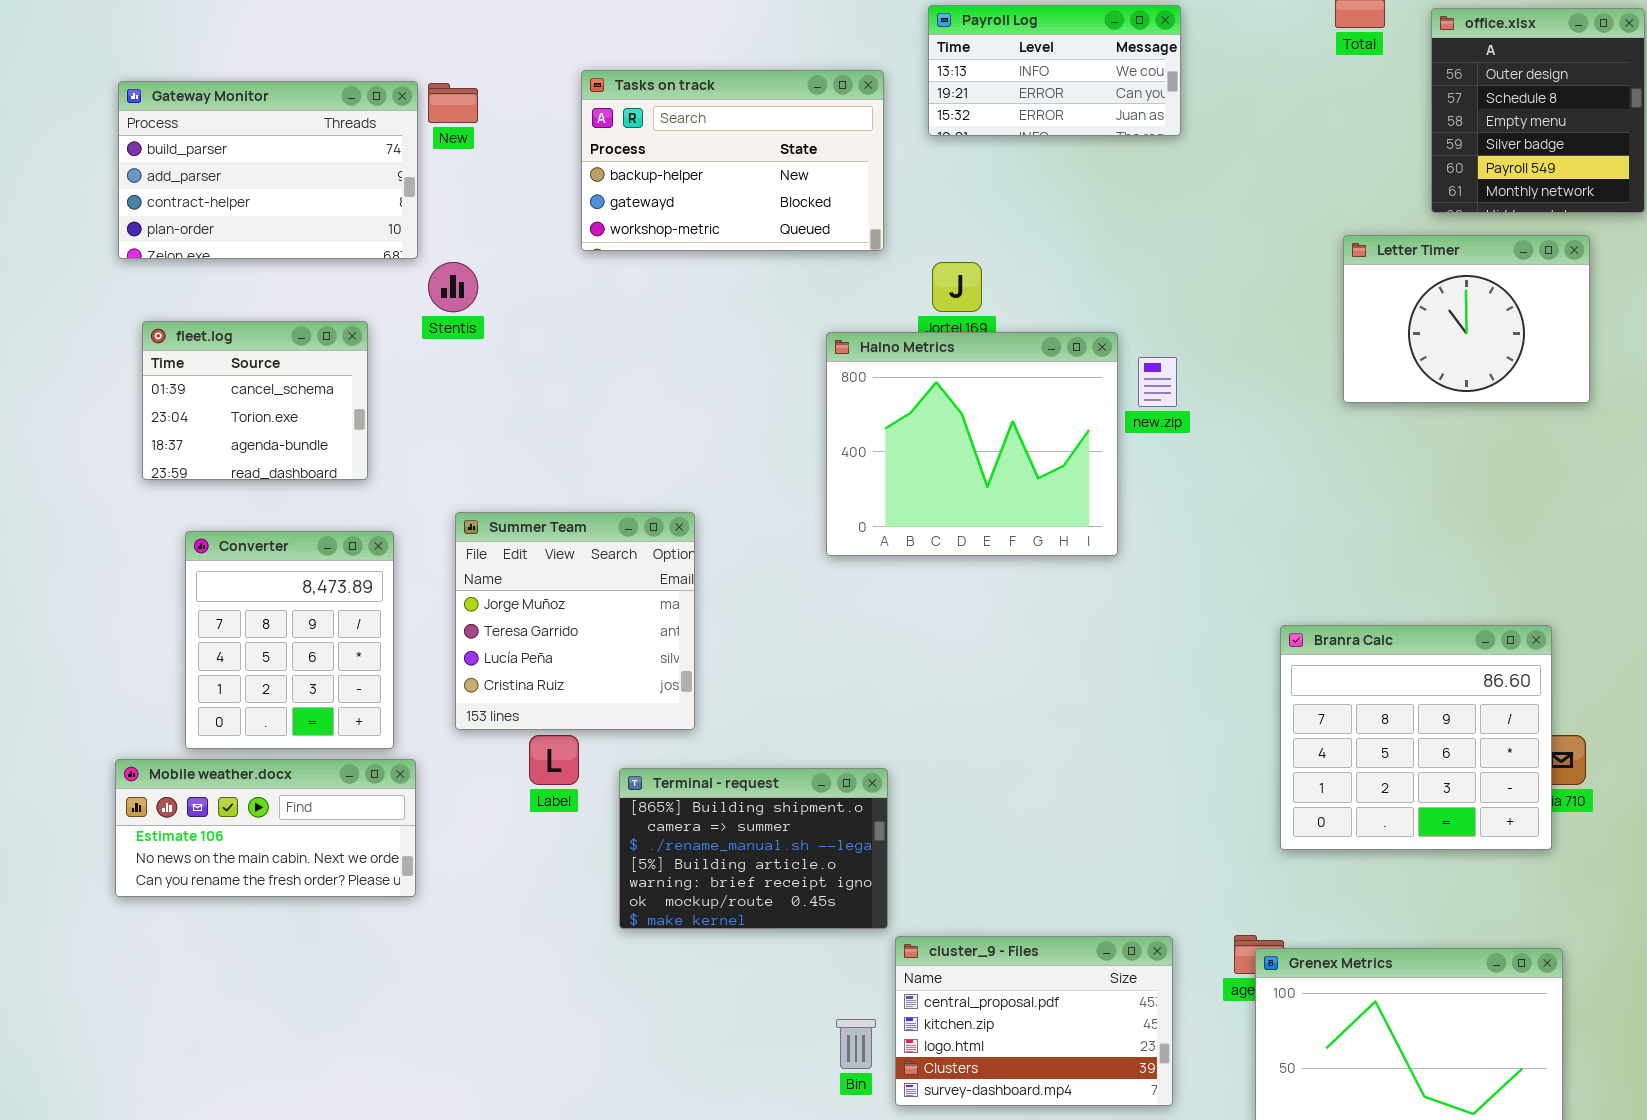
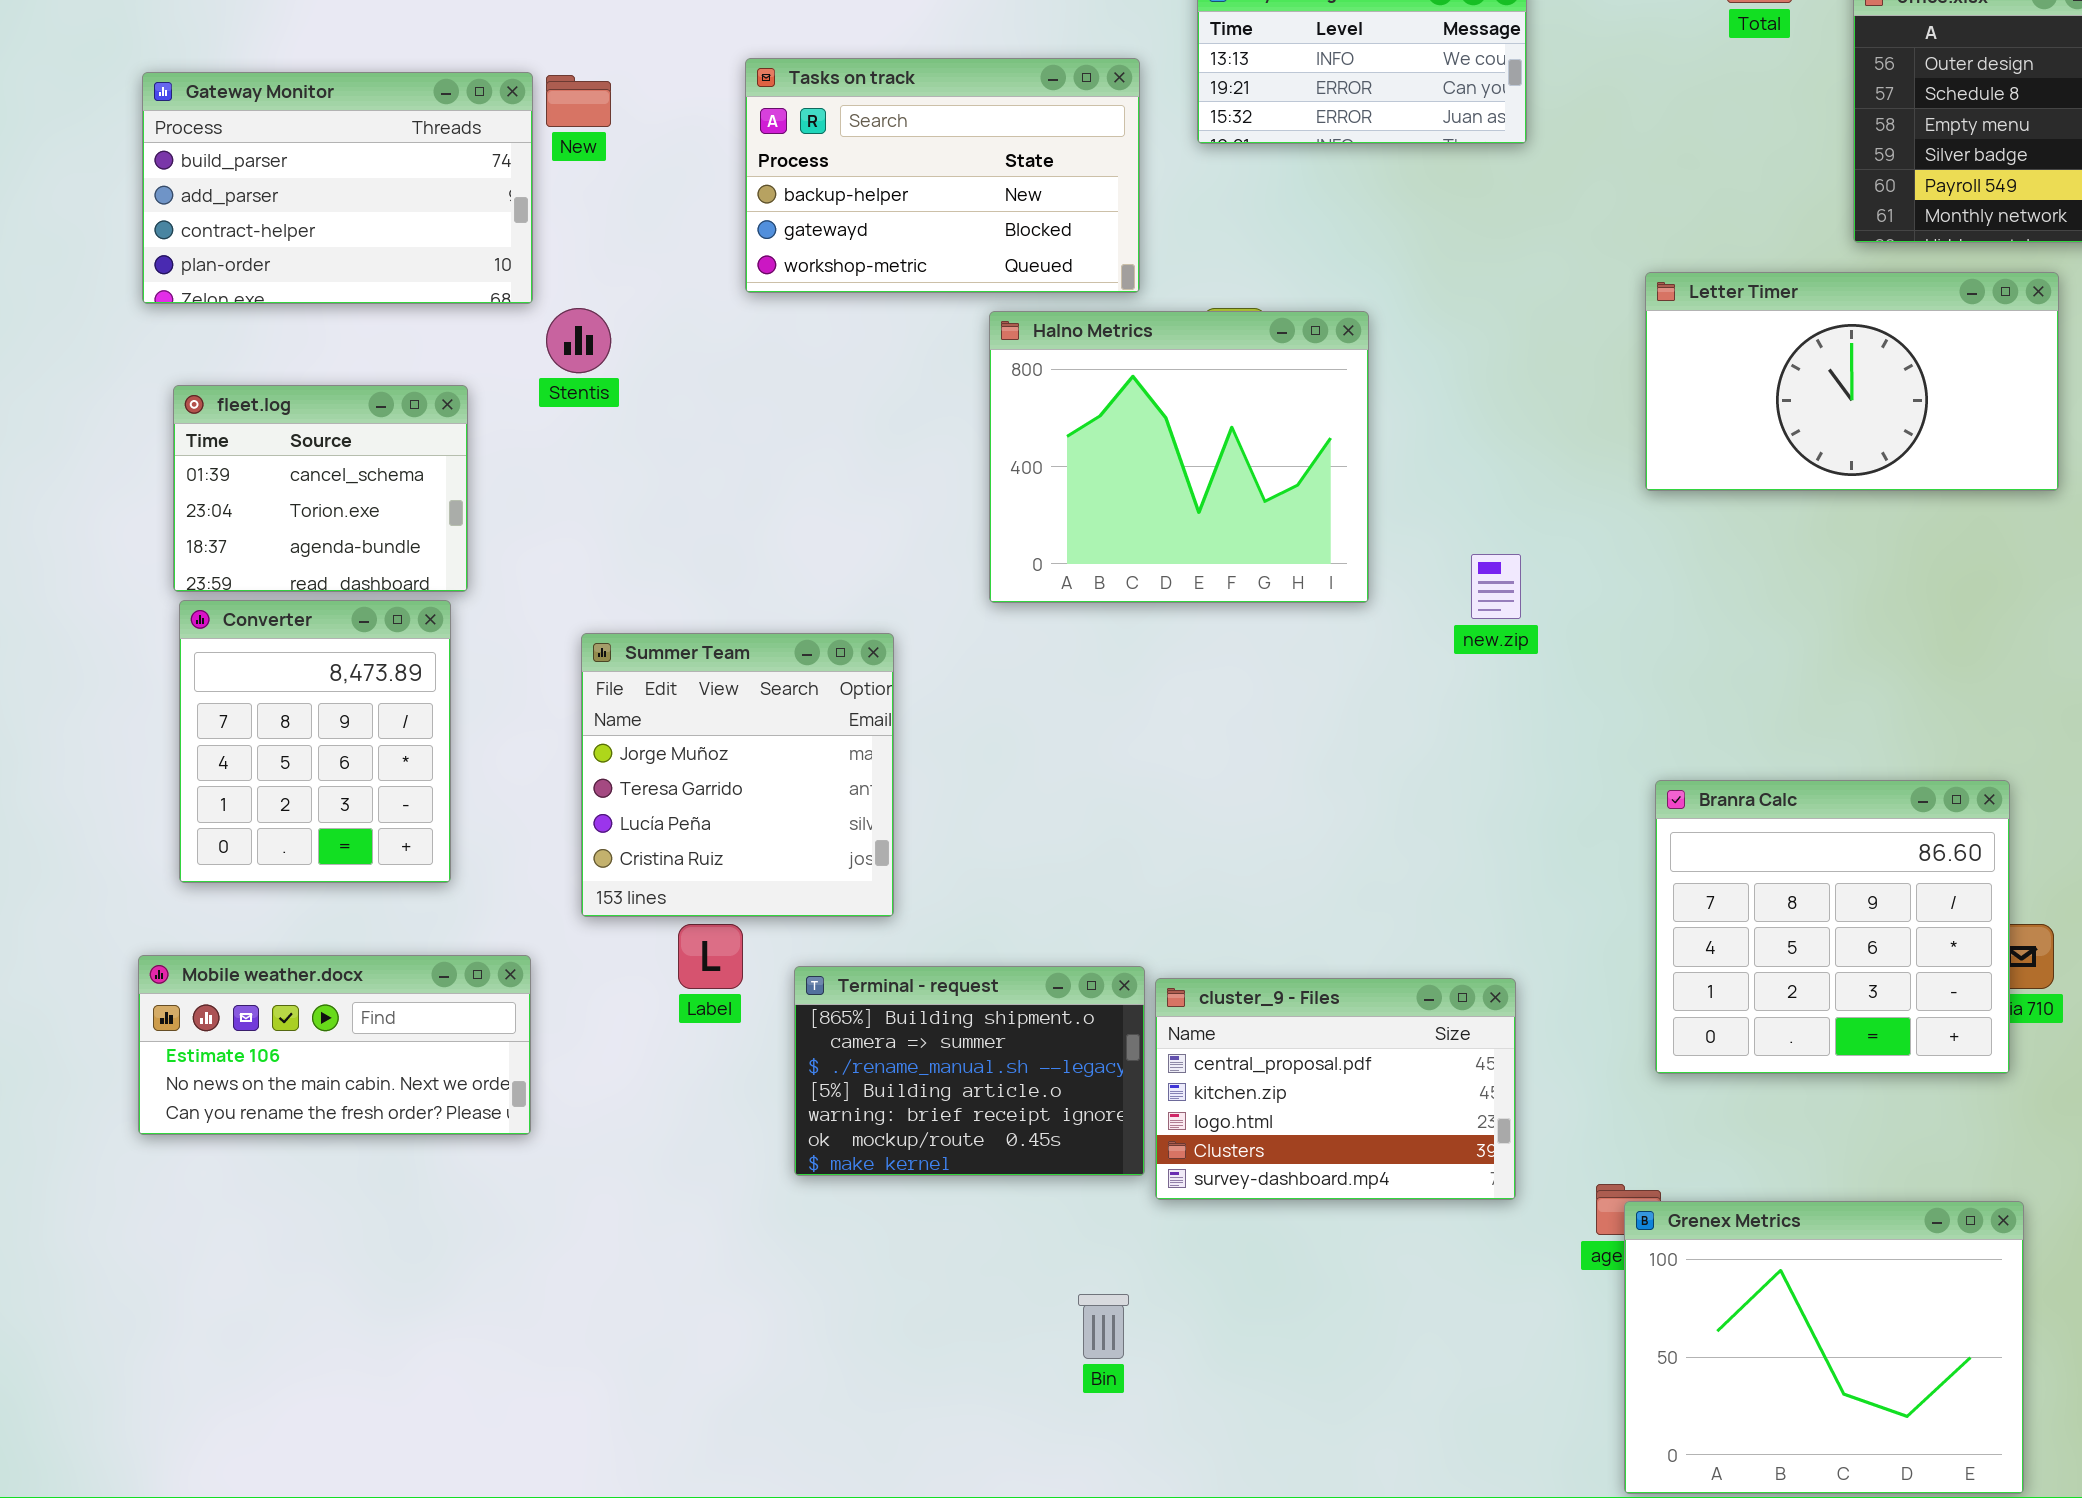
Letter Timer: [1343,235,1590,403] -> [1645,272,2059,491], resized
Halno Metrics: [826,332,1118,556] -> [989,311,1369,603], moved
new.zip: [1138,357,1177,407] -> [1471,554,1521,619], moved
Converter: [185,531,394,749] -> [179,600,451,883], moved
cluster_9 - Files: [895,936,1173,1106] -> [1155,978,1516,1200], moved

